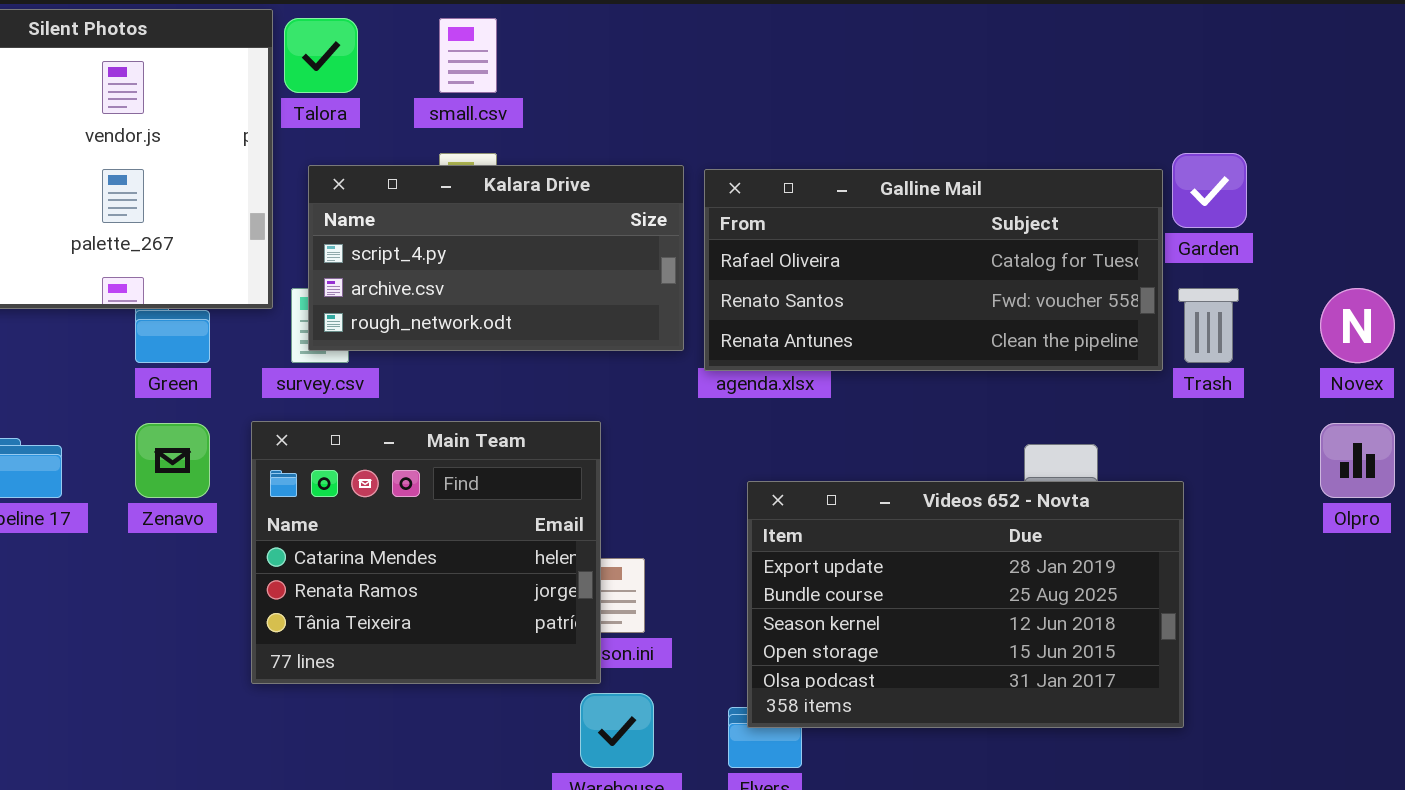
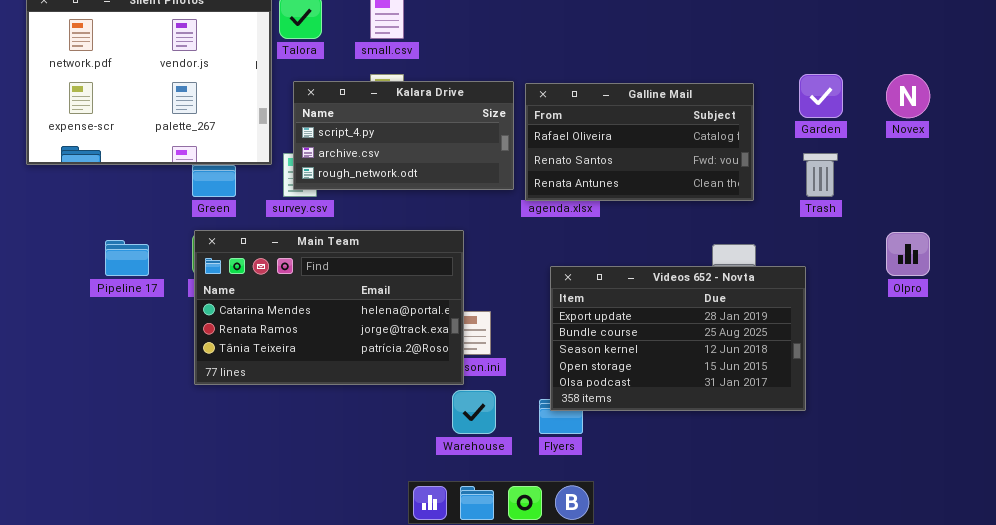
Galline Mail: [704,169,1163,371] -> [525,83,754,201], resized
Novex: [1320,288,1395,363] -> [886,74,930,118], moved
Main Team: [251,421,601,684] -> [194,230,464,385], resized

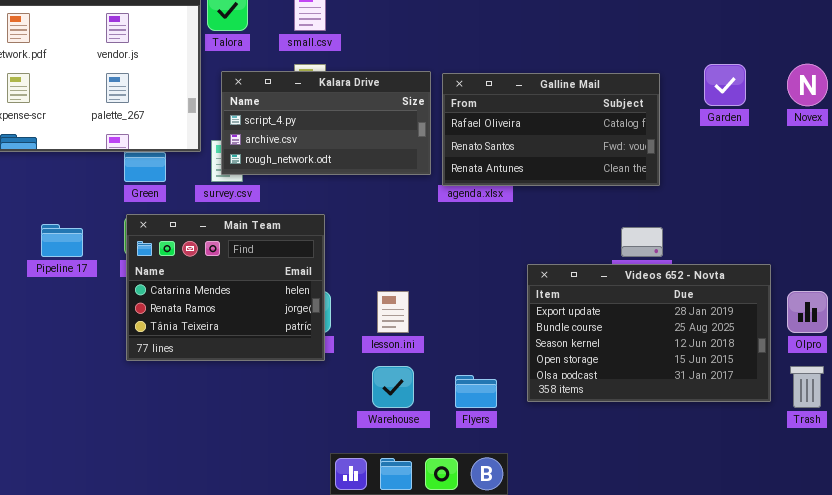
Trash: [803,153,838,197] -> [790,366,824,408], moved
Main Team: [194,230,464,385] -> [126,214,325,361], resized
Olpro: [886,232,930,276] -> [787,291,828,333], moved
Videos 652 - Novta: [550,266,806,411] -> [527,264,771,402], moved

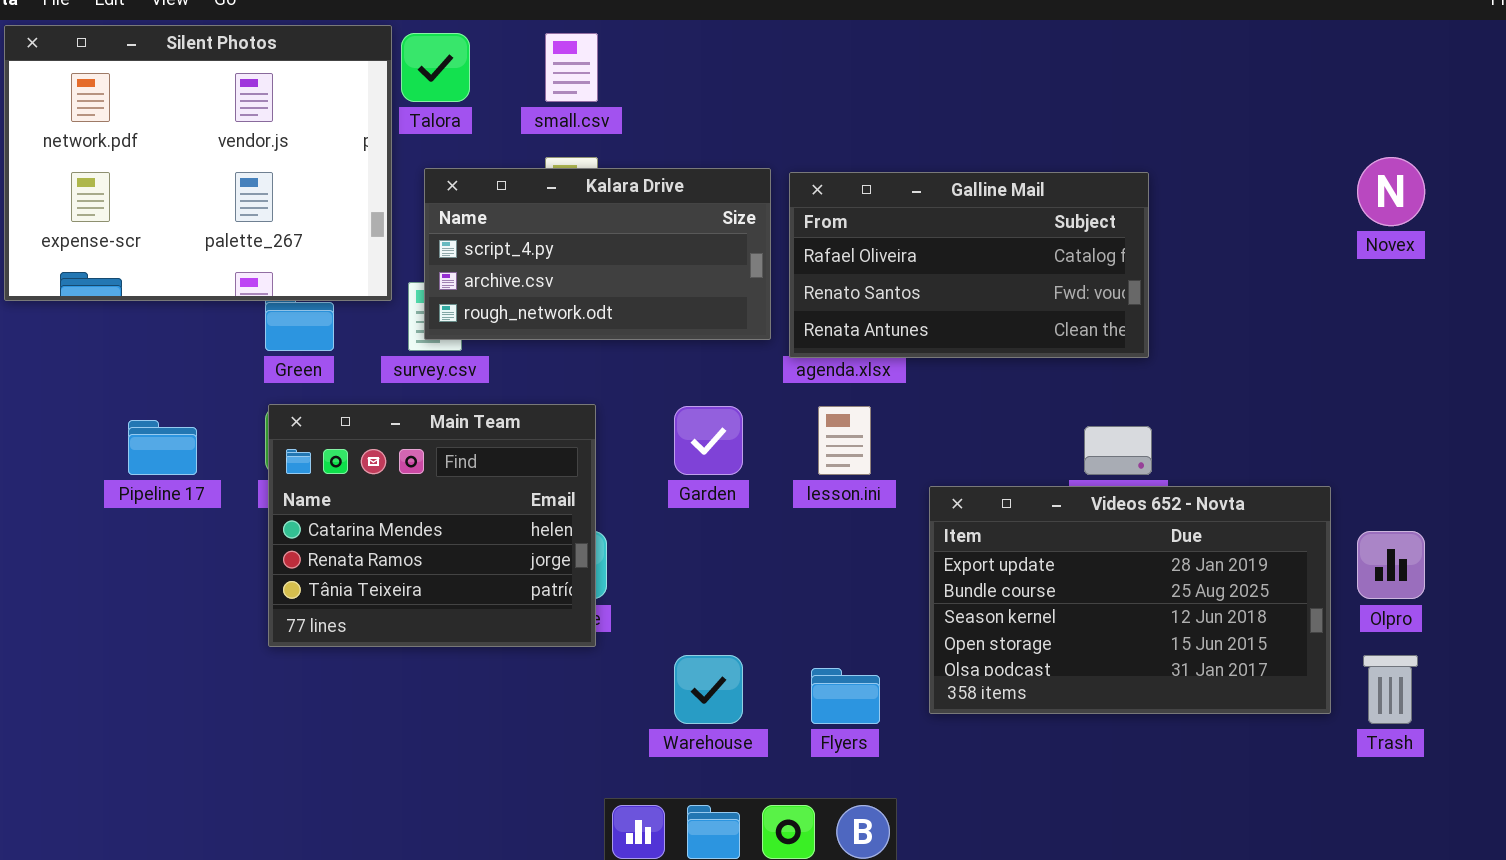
Garden: [704,64,746,106] -> [674,406,743,475], moved
lesson.ini: [377,291,409,333] -> [818,406,871,475], moved

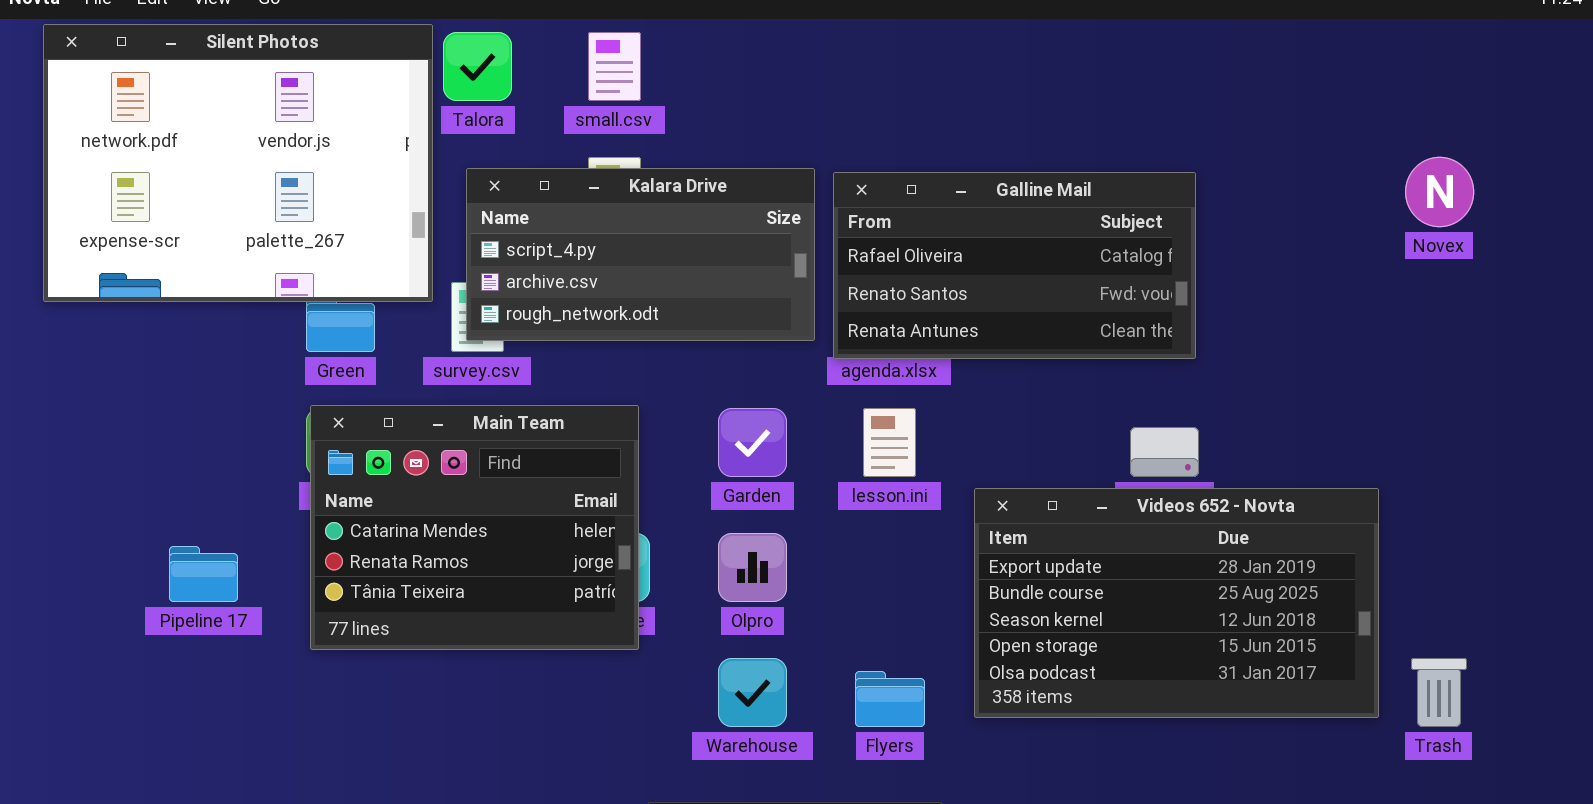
Pipeline 17: [128,420,197,475] -> [169,546,238,602], moved
Olpro: [1357,531,1425,599] -> [718,533,787,602], moved

